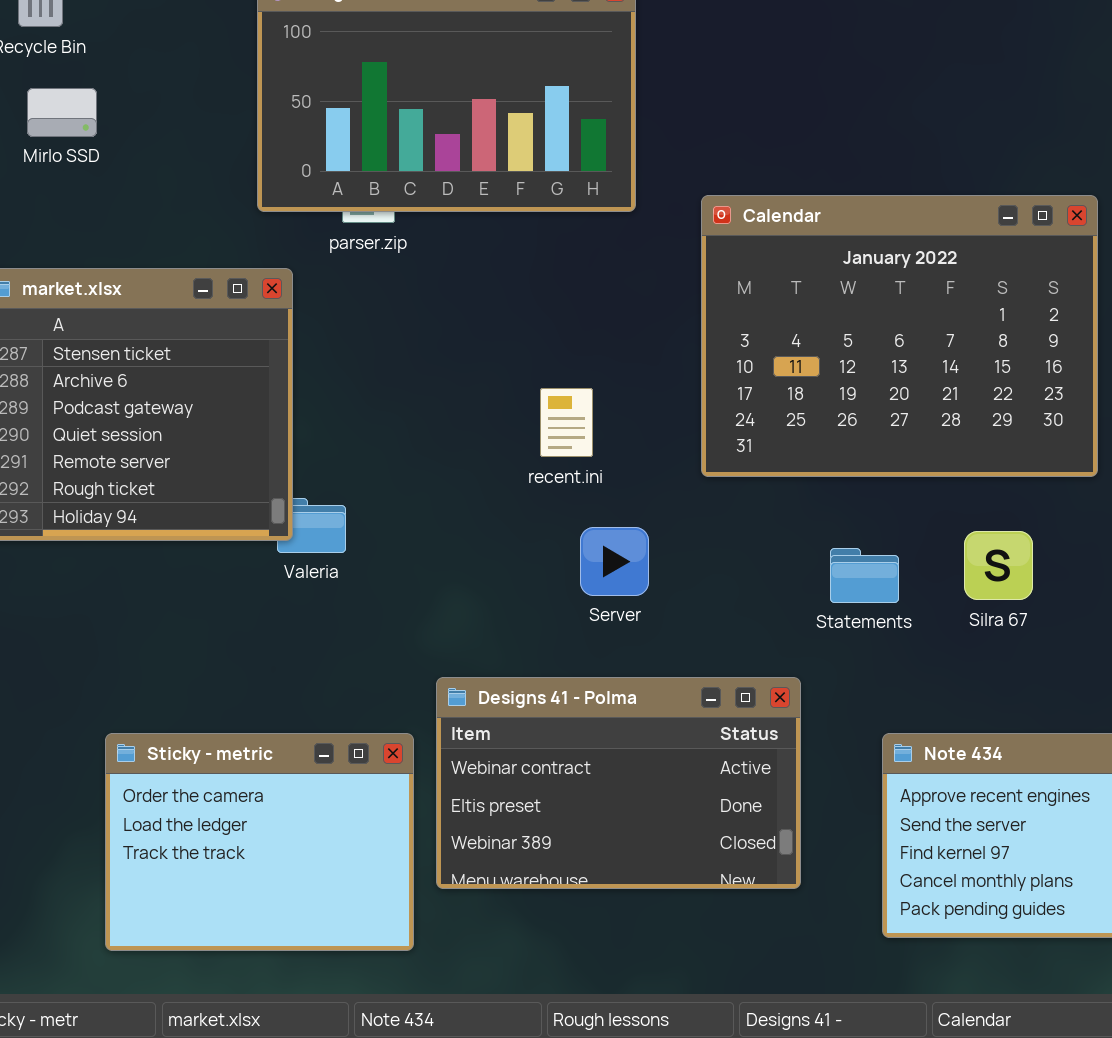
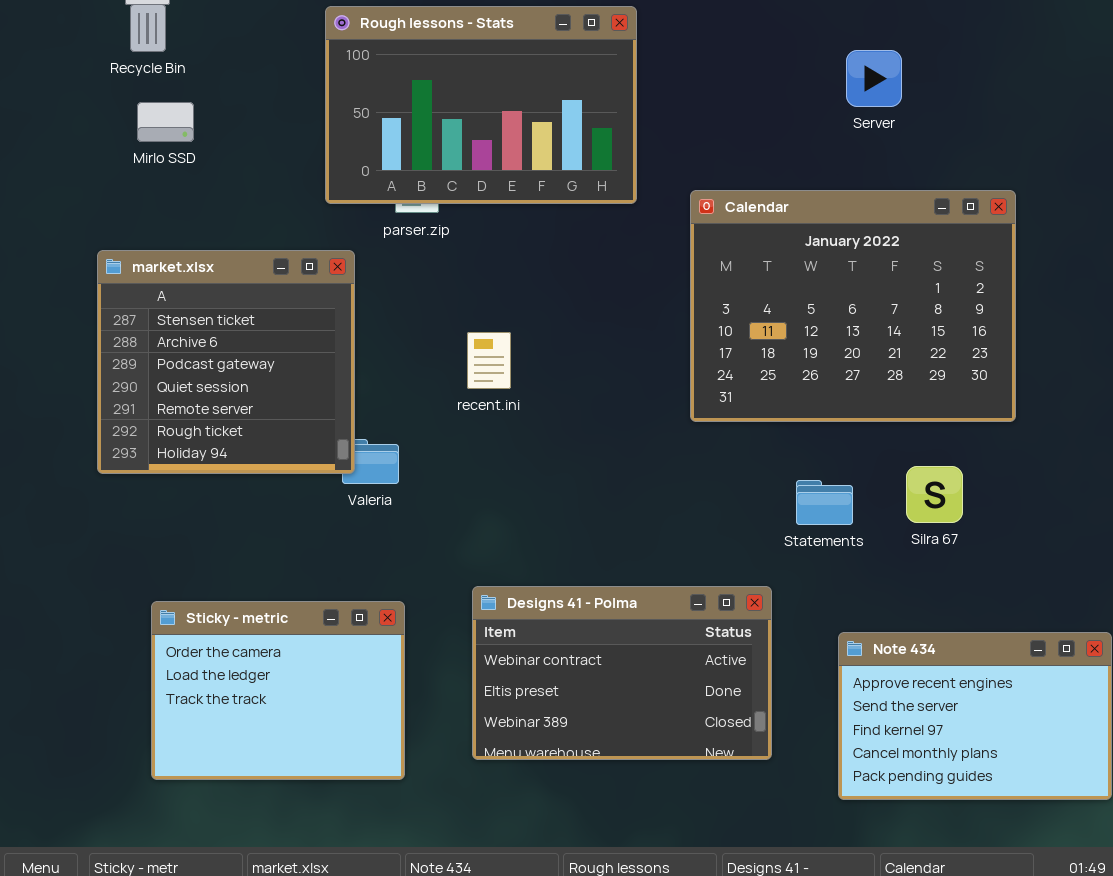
recent.ini: [540,388,593,457] -> [467,332,511,389], moved
Server: [580,527,649,596] -> [846,50,902,107], moved
Sticky - metric: [105,733,414,951] -> [151,601,405,780], moved

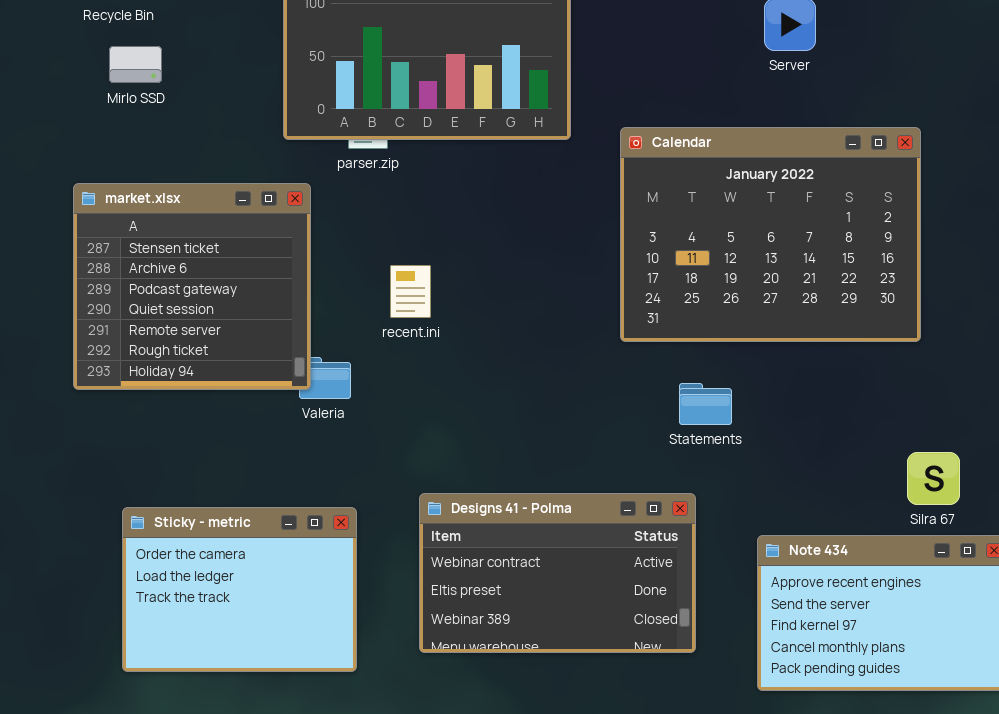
recent.ini: [467,332,511,389] -> [390,265,431,318], moved
Silra 67: [906,466,963,523] -> [907,452,960,505], moved
Statements: [796,480,853,525] -> [679,383,732,425], moved

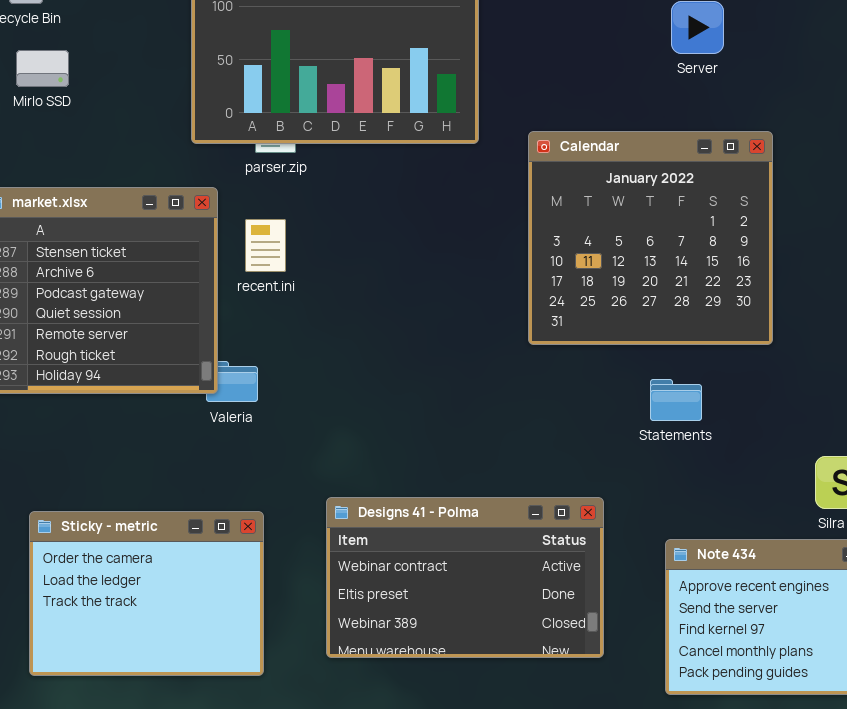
Calendar: [620,127,921,342] -> [528,131,773,345], resized
recent.ini: [390,265,431,318] -> [245,219,286,272], moved
Statements: [679,383,732,425] -> [650,379,702,421], moved

